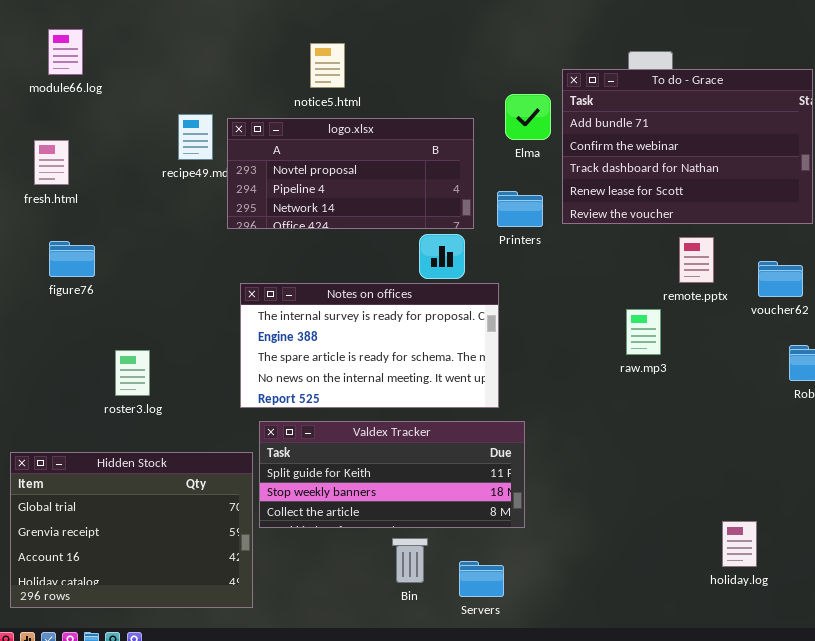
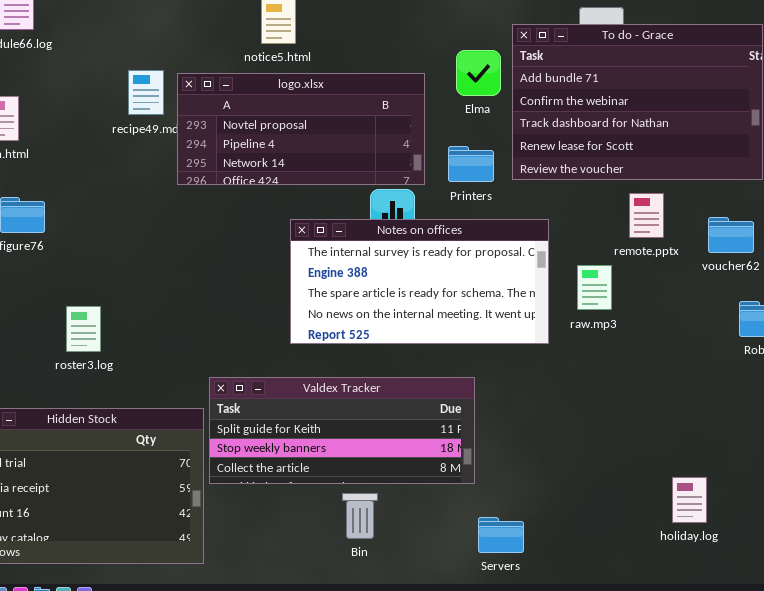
Notes on offices: [240,283,499,408] -> [290,219,549,344], moved
Servers: [459,561,504,597] -> [478,517,524,553], moved

